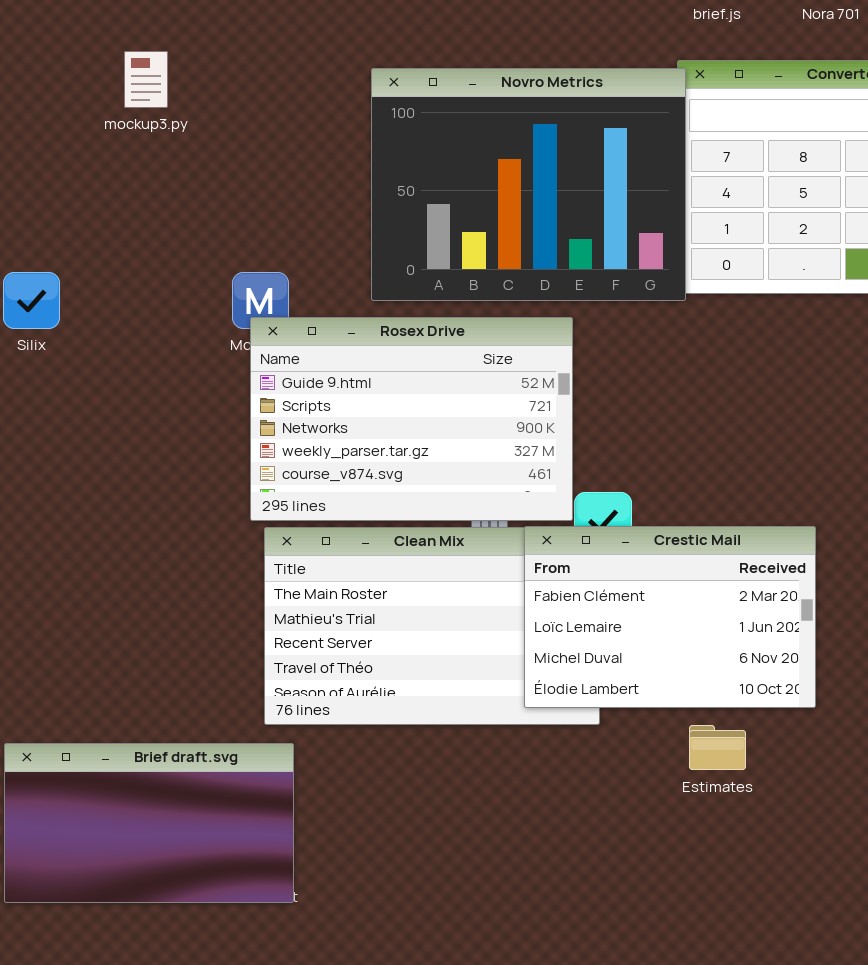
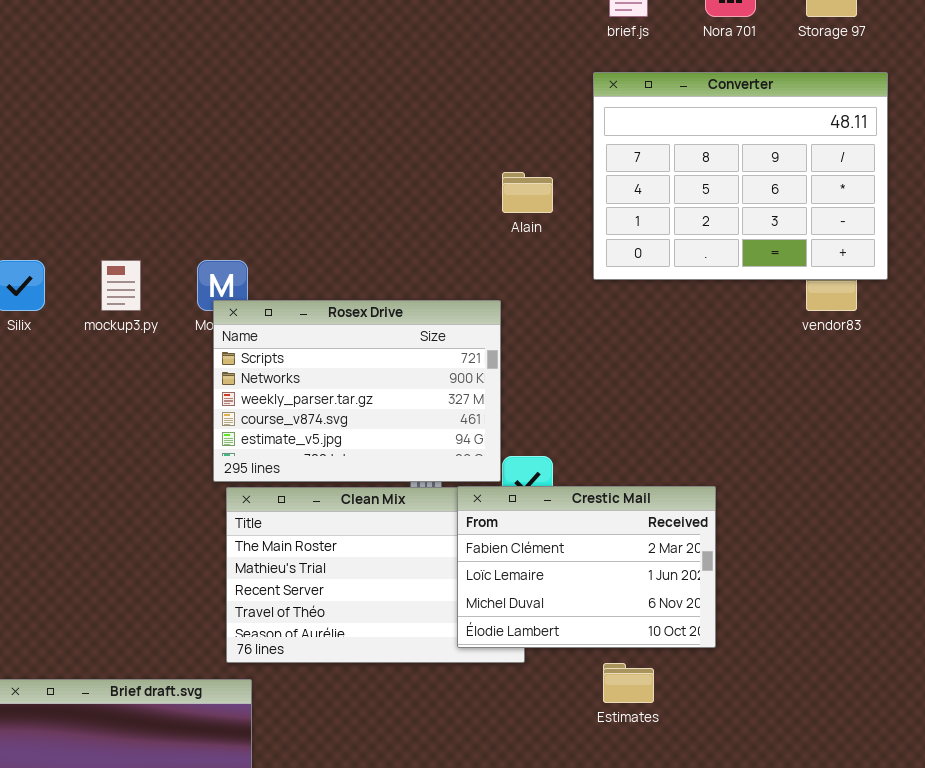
mockup3.py: [124,51,168,108] -> [101,260,141,311], moved
Novro Metrics: [371,68,686,301] -> none, closed
Rosex Drive: [250,317,573,521] -> [213,300,501,482], scrolled down 1 row

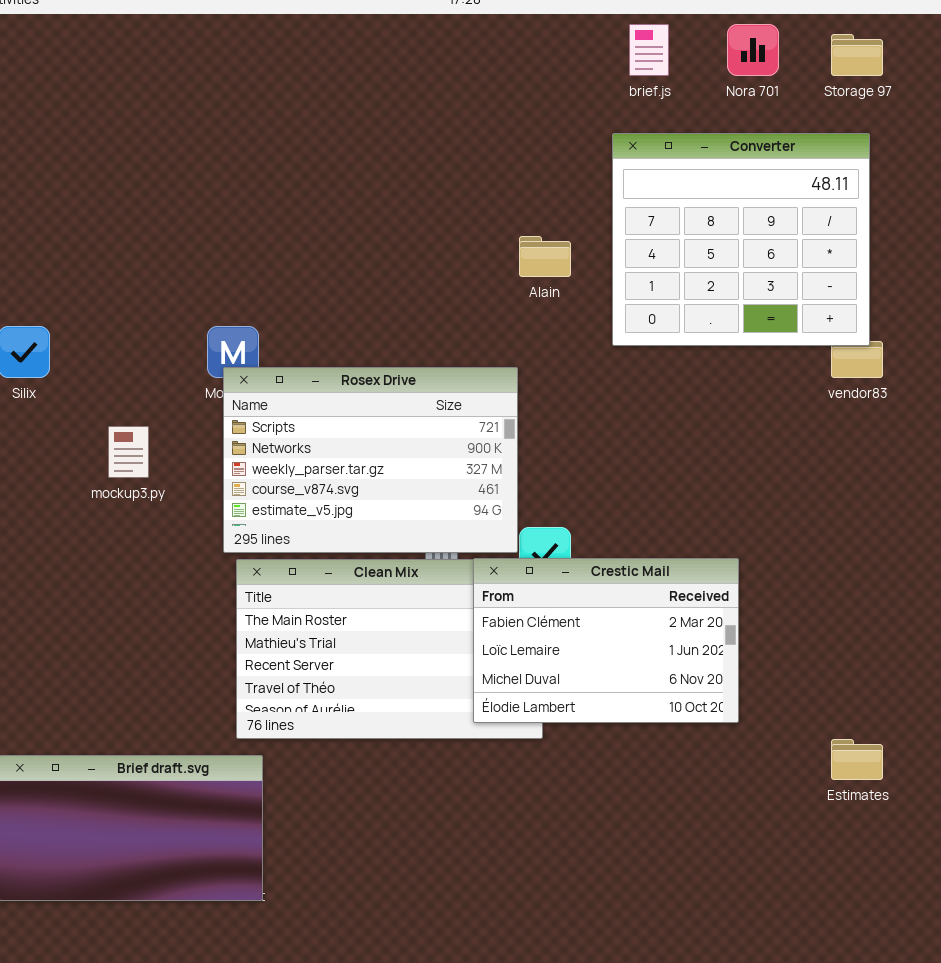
Converter: [593,72,888,280] -> [612,133,870,346], resized
mockup3.py: [101,260,141,311] -> [108,426,149,478], moved
Estimates: [603,663,654,703] -> [831,739,883,780], moved

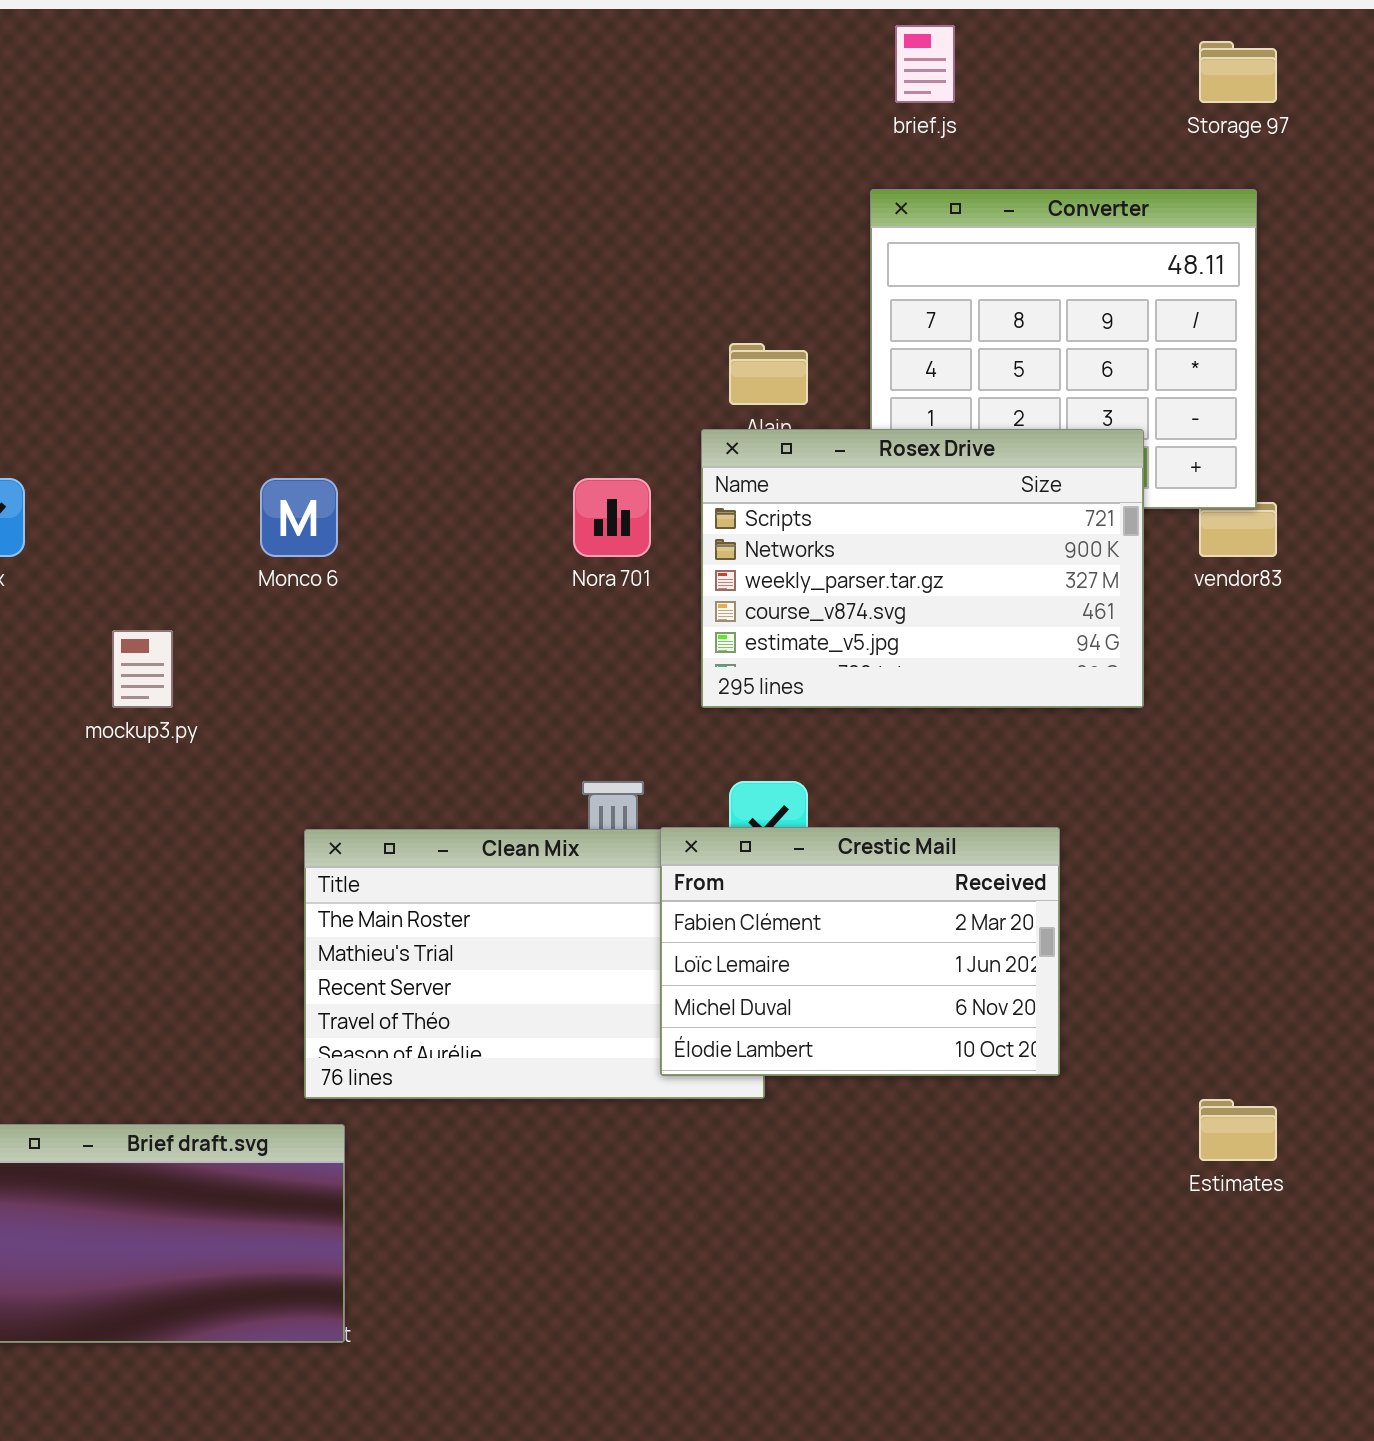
Nora 701: [727,24,779,76] -> [573,478,651,557], moved
Rosex Drive: [223,367,518,553] -> [701,429,1144,708], moved

